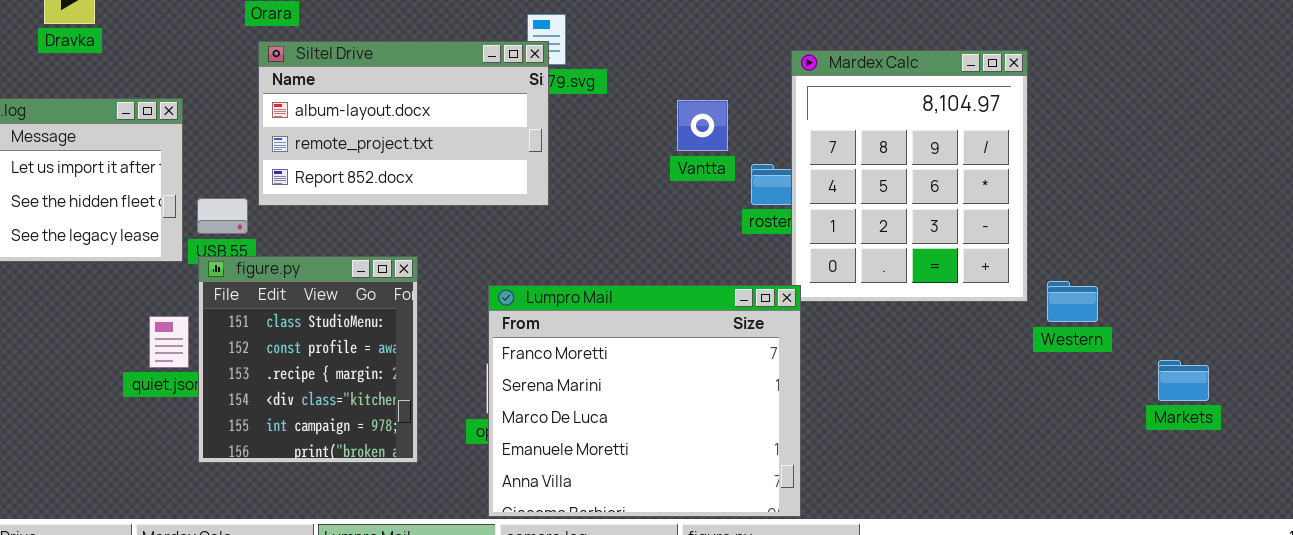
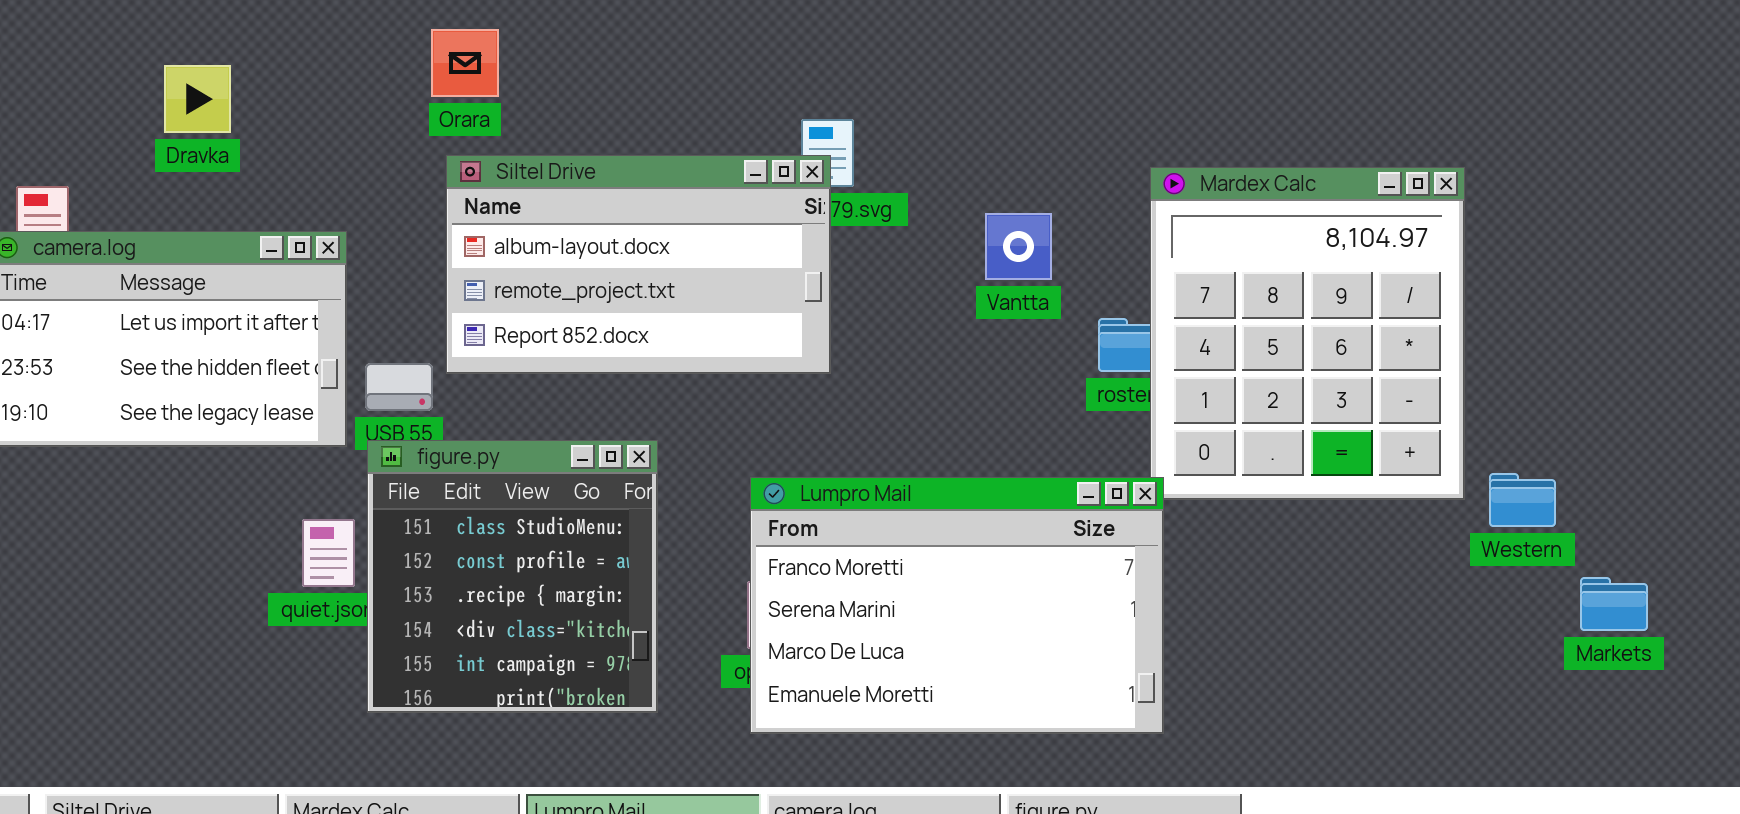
Vantta: [677,100,728,151] -> [985,213,1052,280], moved
Lumpro Mail: [488,285,801,517] -> [750,477,1164,734], resized
Markets: [1158,360,1209,401] -> [1580,577,1648,631], moved

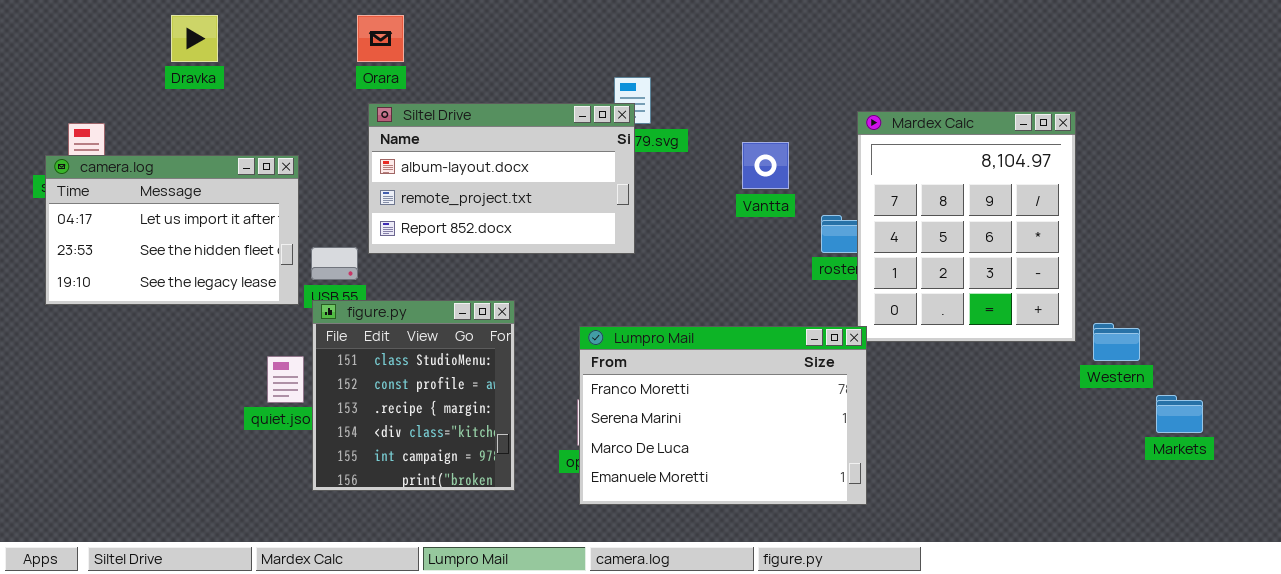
Dravka: [164,65,231,133] -> [171,15,218,62], moved

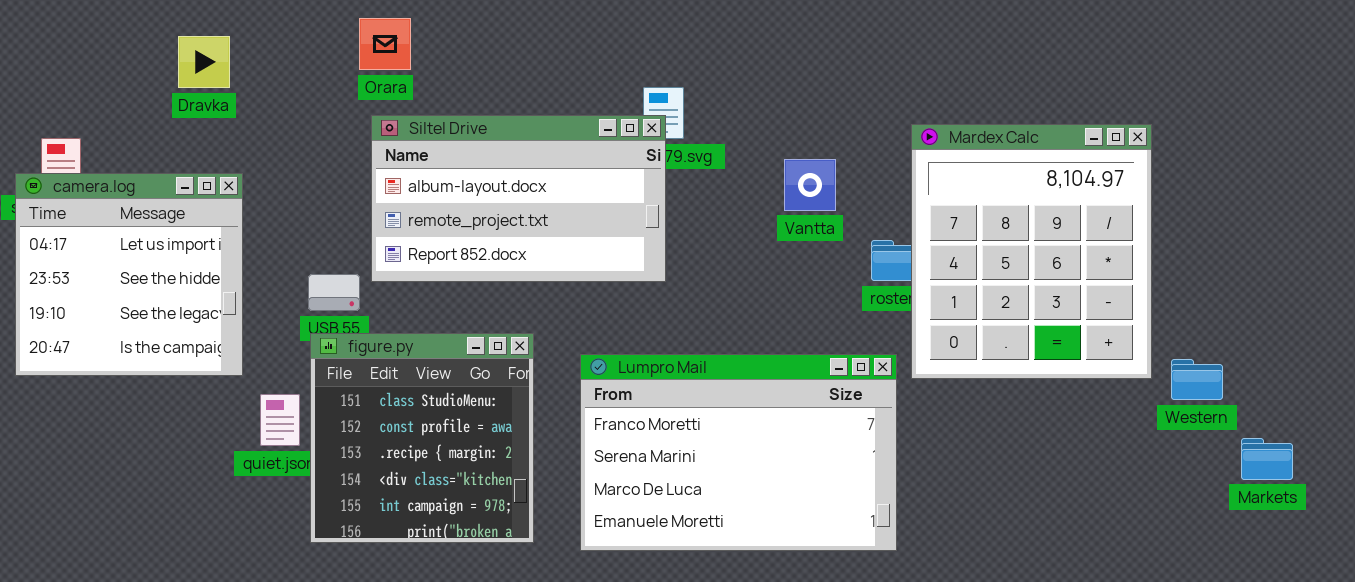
Dravka: [171,15,218,62] -> [178,36,230,88], moved
camera.log: [45,155,299,305] -> [15,173,243,376], resized
Lumpro Mail: [579,326,867,505] -> [580,354,897,551], moved

